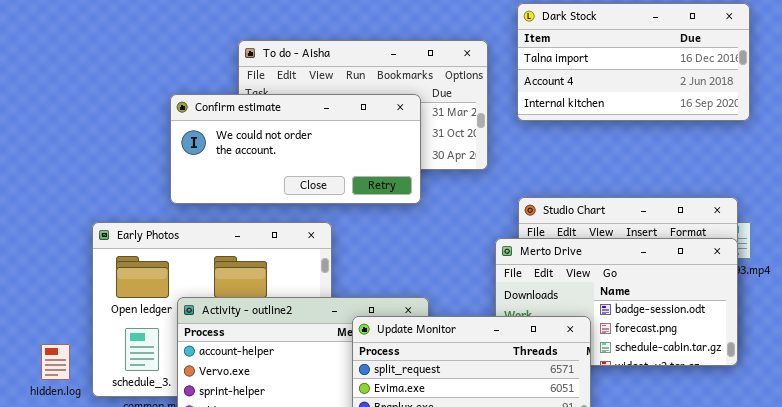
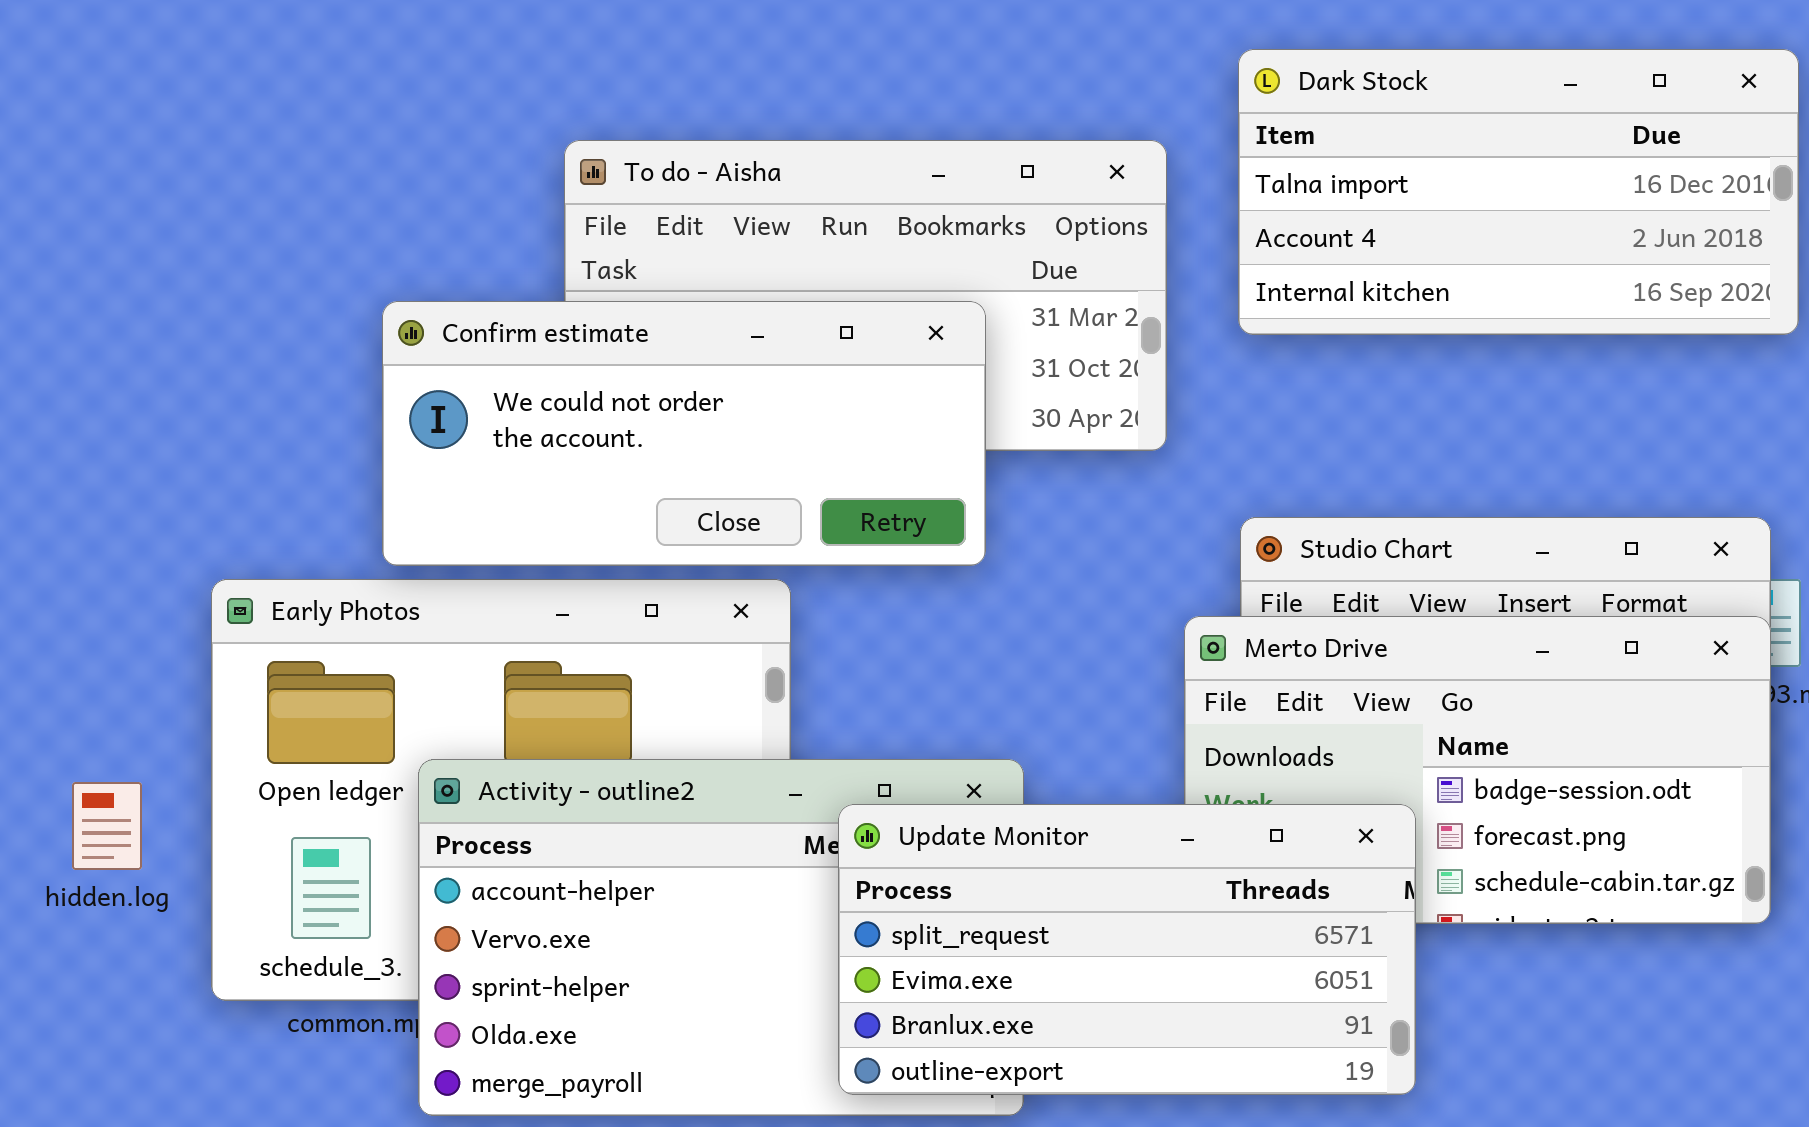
Confirm estimate: [170,94,421,204] -> [382,301,986,566], moved
hidden.log: [41,344,70,380] -> [72,782,142,870], moved

